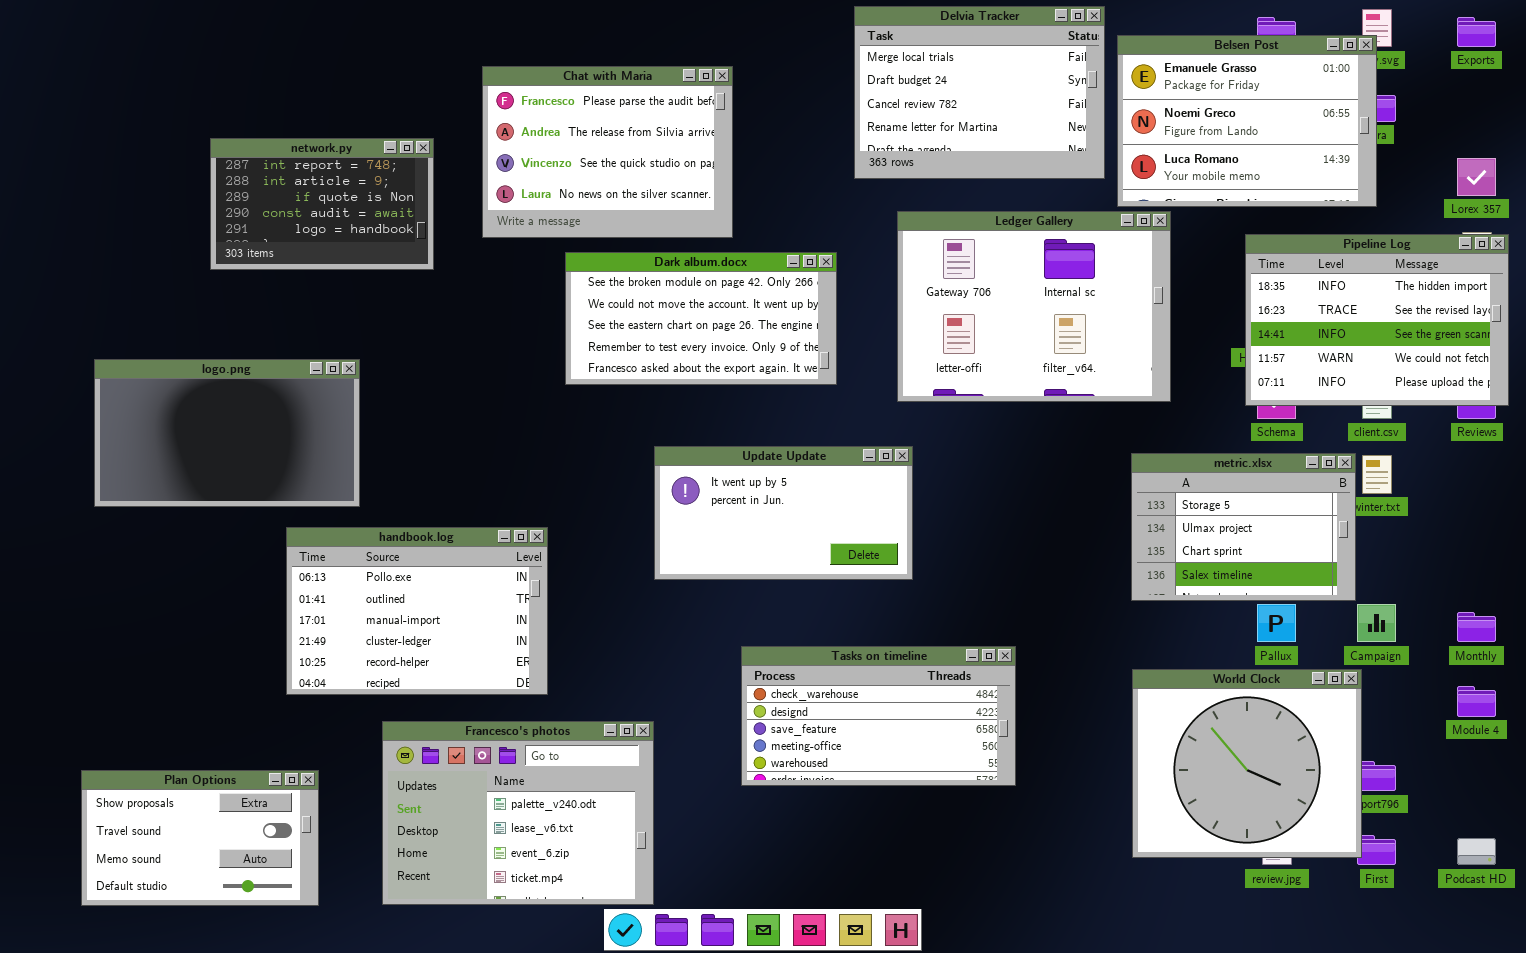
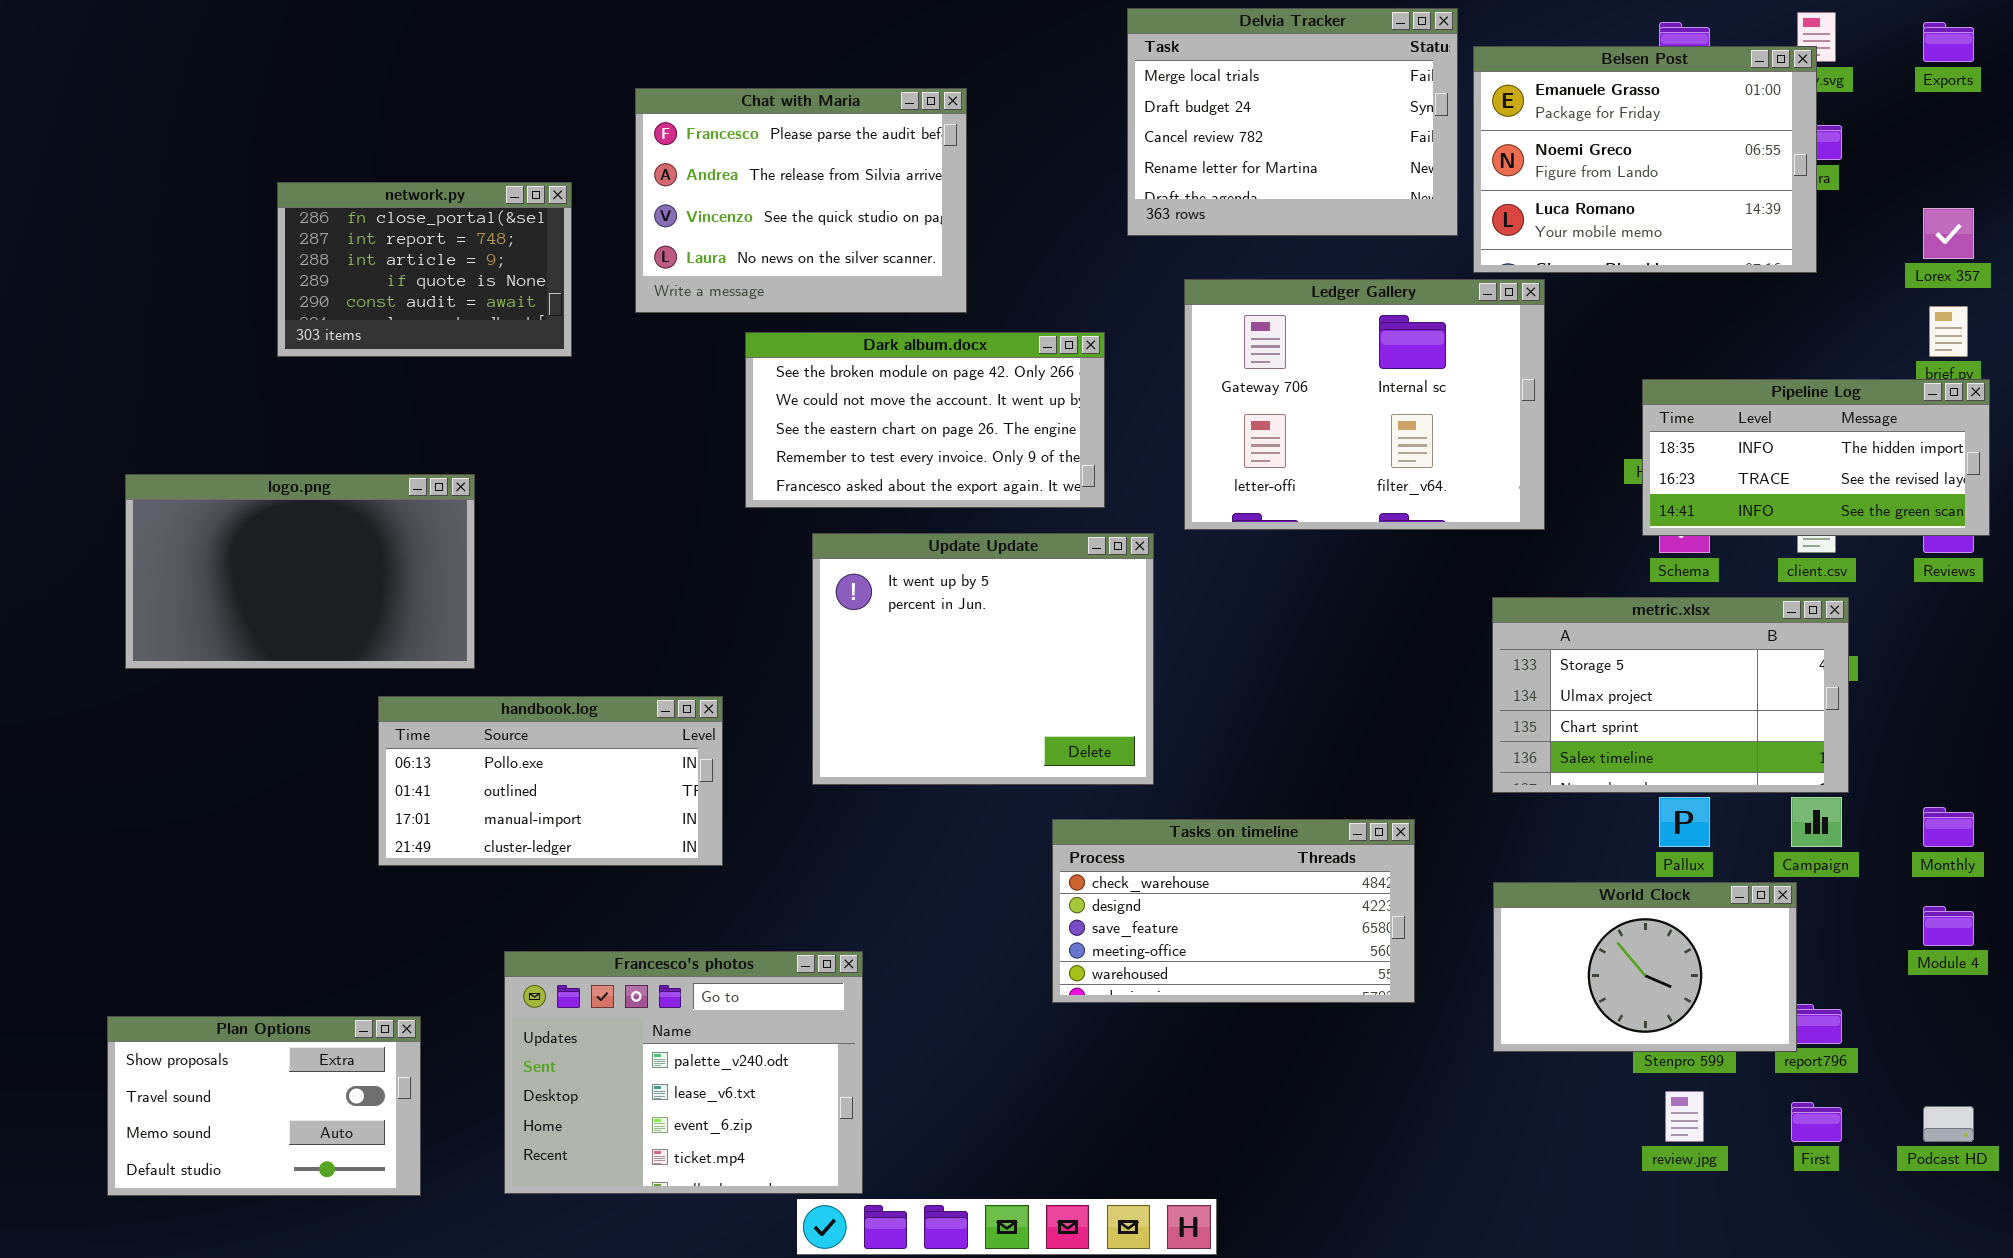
network.py: [210,138,434,270] -> [277,182,572,357], scrolled up 1 row
Pipeline Log: [1245,234,1509,406] -> [1642,379,1990,536], resized
Update Update: [654,446,913,580] -> [812,533,1154,785], moved, resized
metric.xlsx: [1131,453,1356,601] -> [1492,597,1849,793], resized
handbook.log: [286,527,548,695] -> [378,696,723,866], resized
Tasks on timeline: [741,646,1016,786] -> [1052,819,1415,1003], moved
World Clock: [1132,669,1362,858] -> [1493,882,1797,1052], resized

